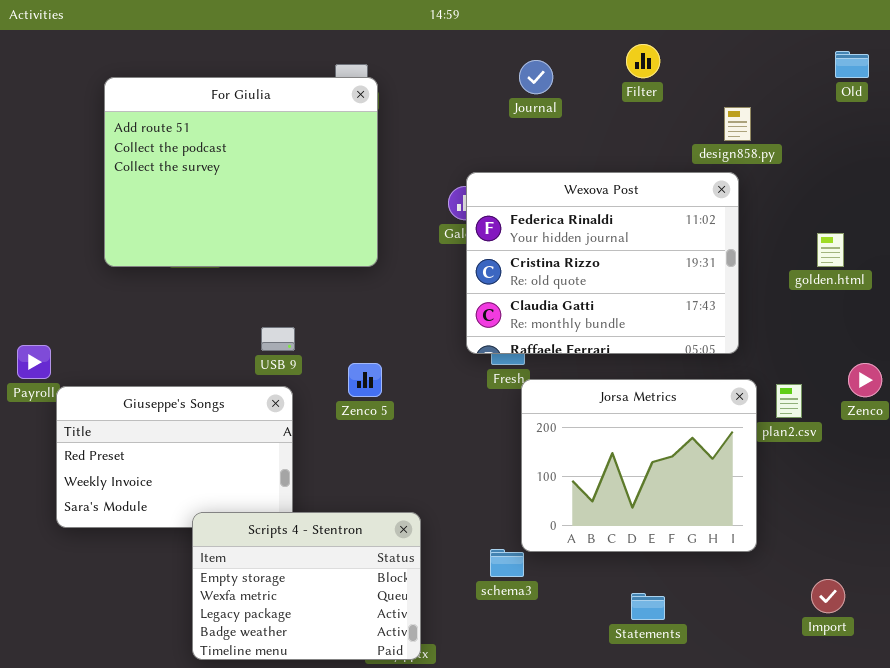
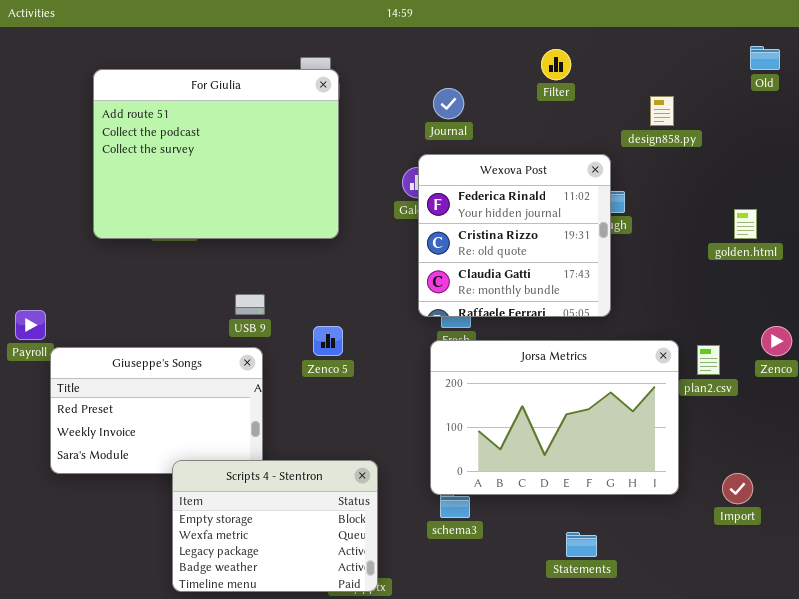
Filter: [626,44,660,78] -> [541,49,571,80], moved
Journal: [519,60,553,94] -> [433,88,464,119], moved
Wexova Post: [466,172,739,354] -> [418,154,611,317], resized
Jorsa Metrics: [521,379,757,552] -> [430,340,679,495], resized
Import: [811,579,845,613] -> [722,473,753,504], moved

